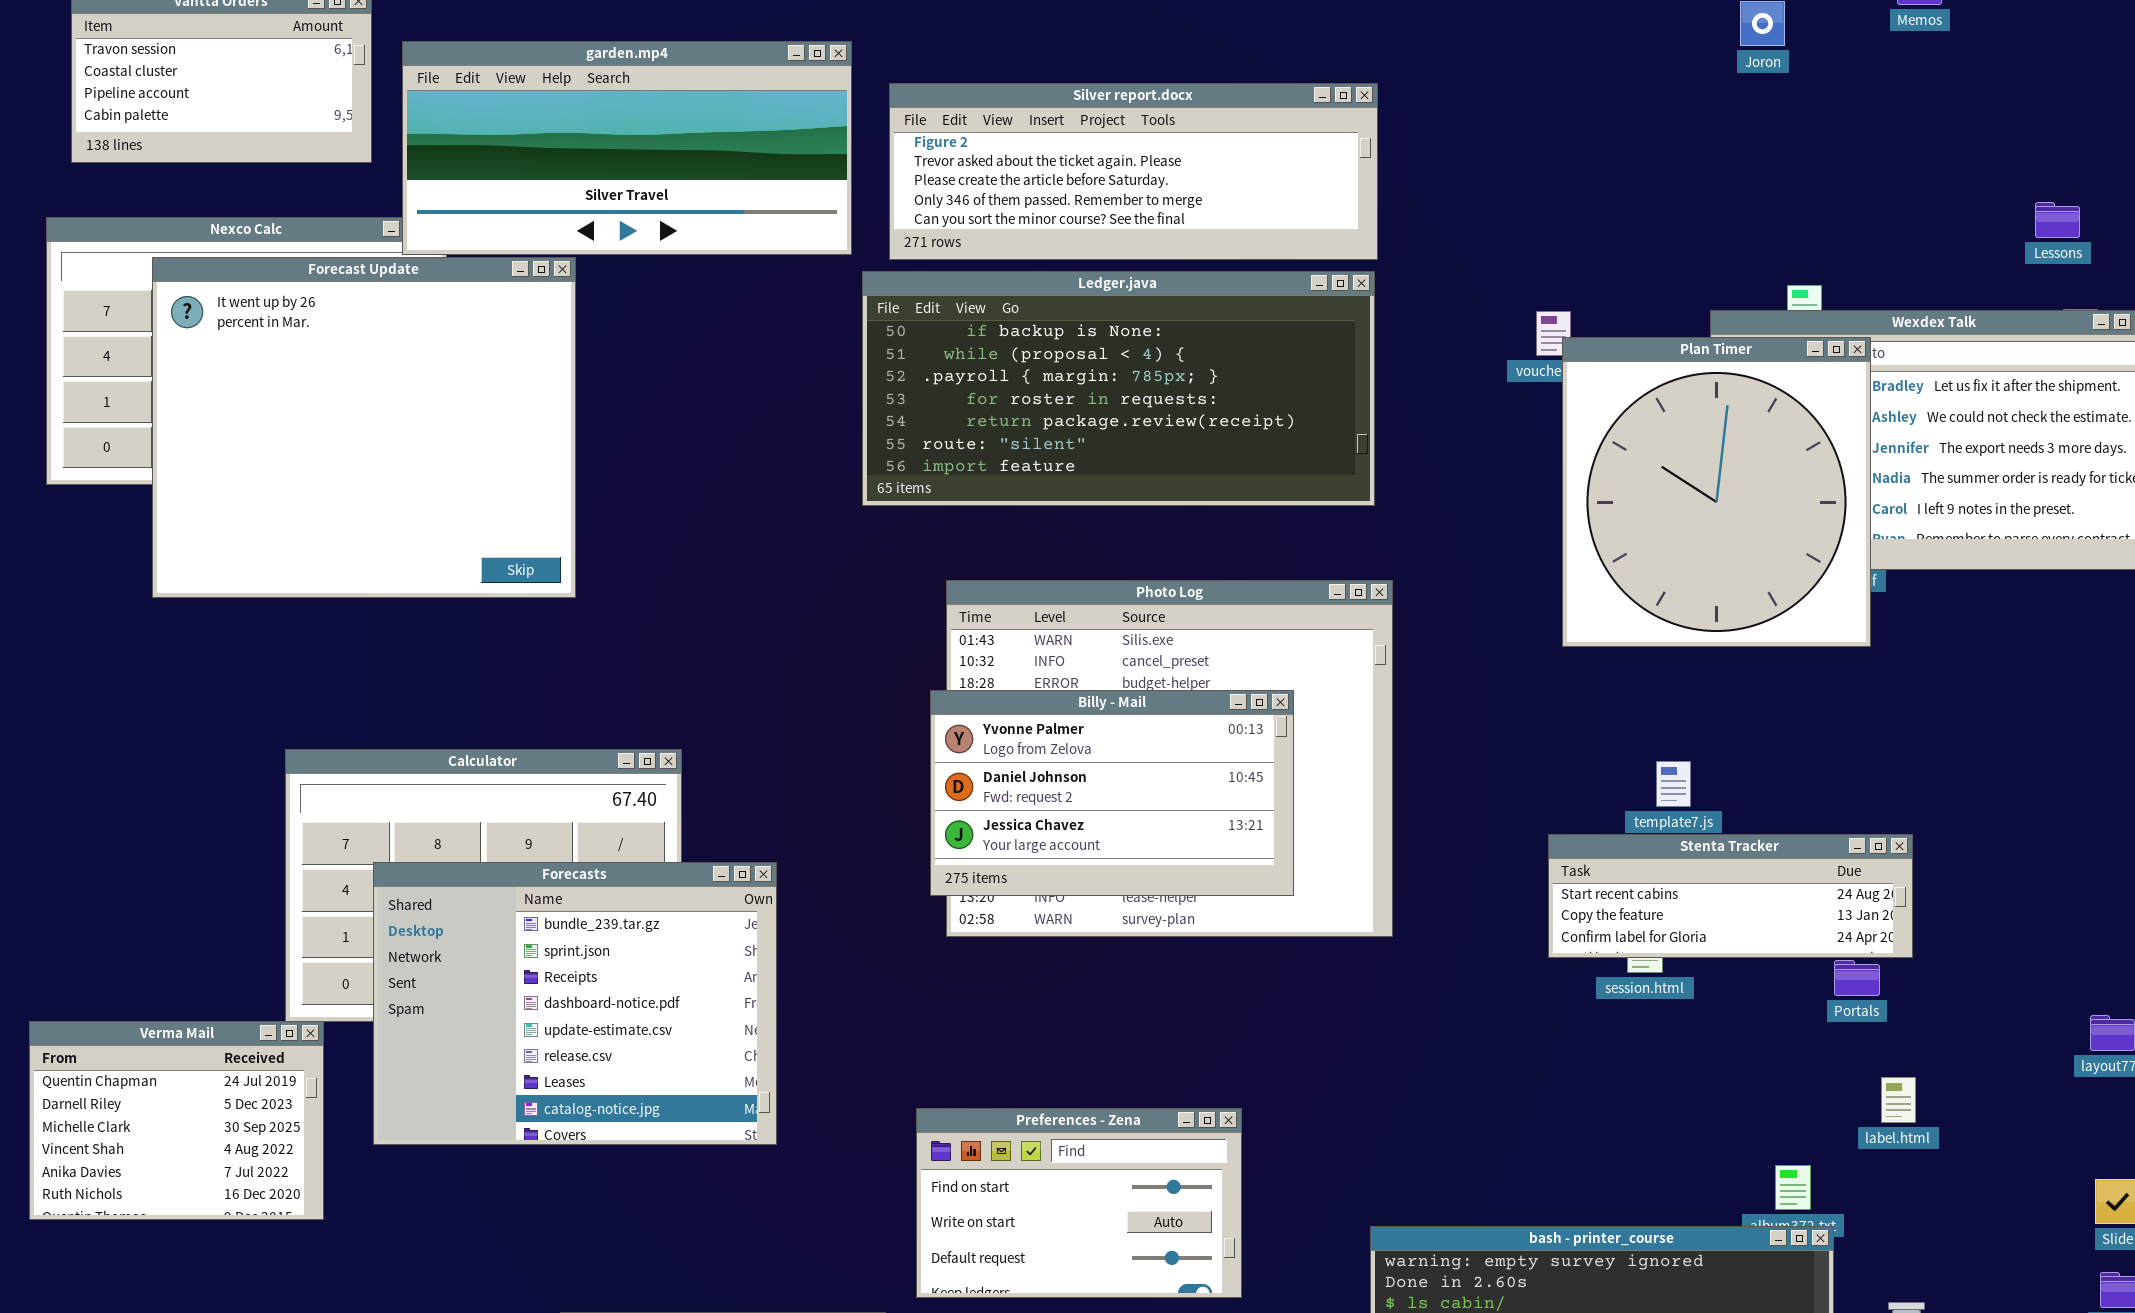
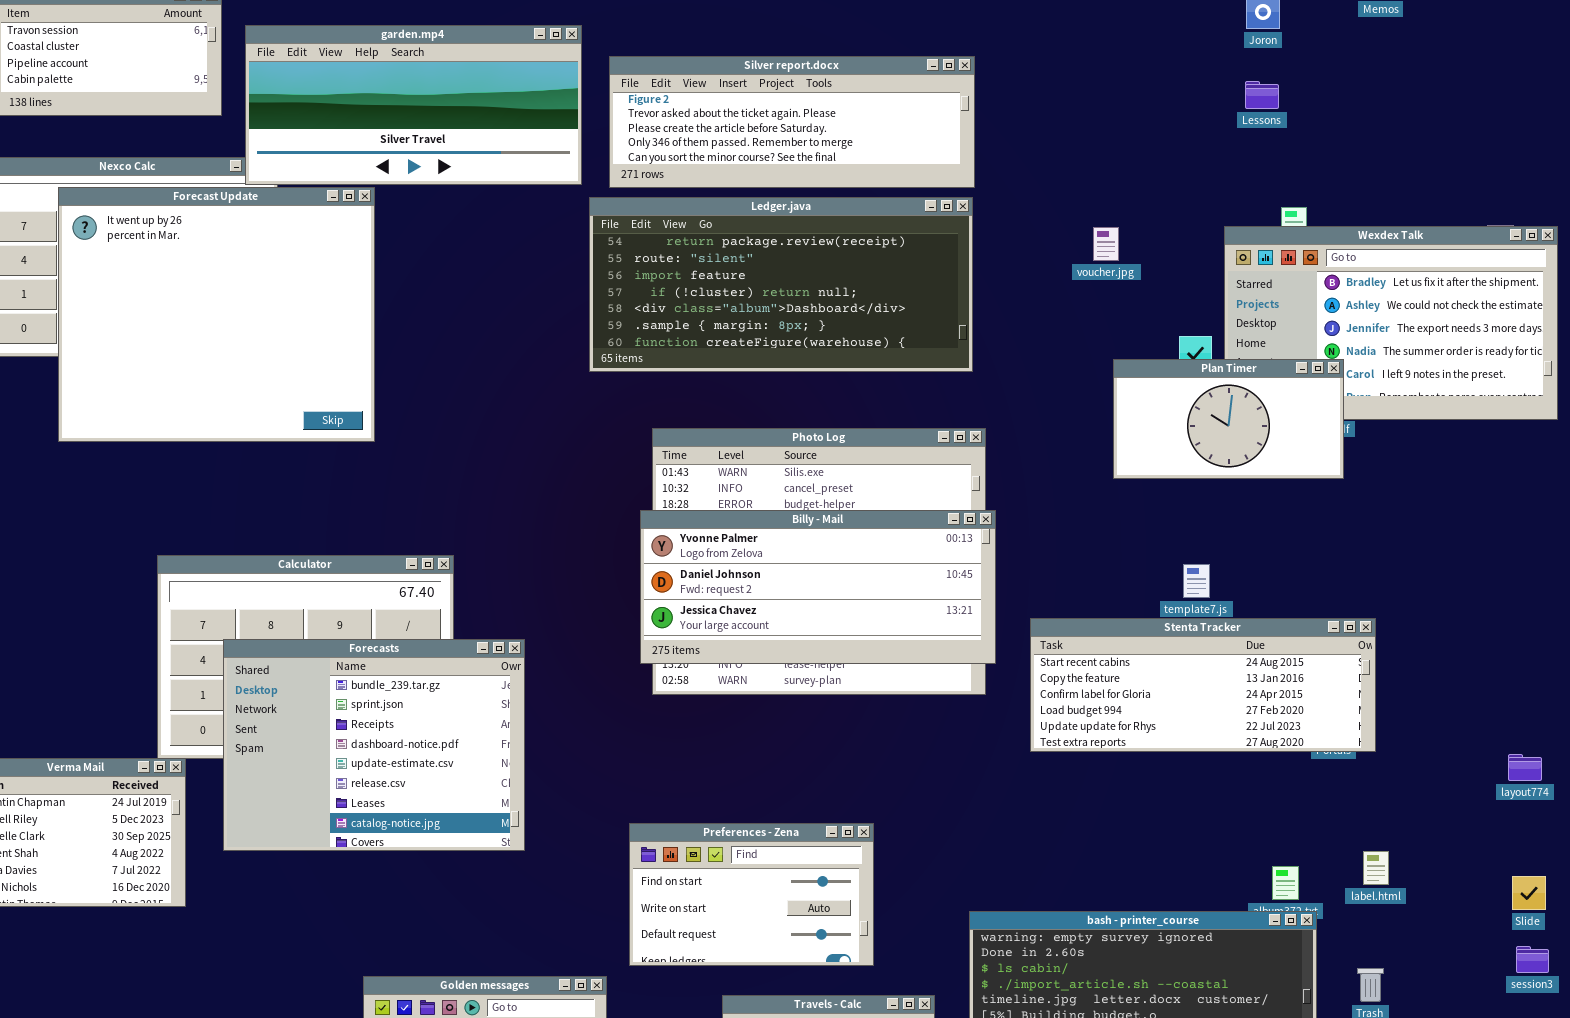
Lessons: [2035,202,2080,238] -> [1245,81,1279,109], moved
Ledger.java: [862,271,1375,506] -> [589,197,973,372], scrolled down 4 rows
Plan Timer: [1562,337,1871,647] -> [1113,359,1344,479], resized
Billy - Mail: [930,690,1294,896] -> [640,510,996,664], resized
Stenta Tracker: [1548,834,1913,958] -> [1030,618,1376,752], resized
label.html: [1881,1077,1916,1123] -> [1363,851,1389,885], moved

